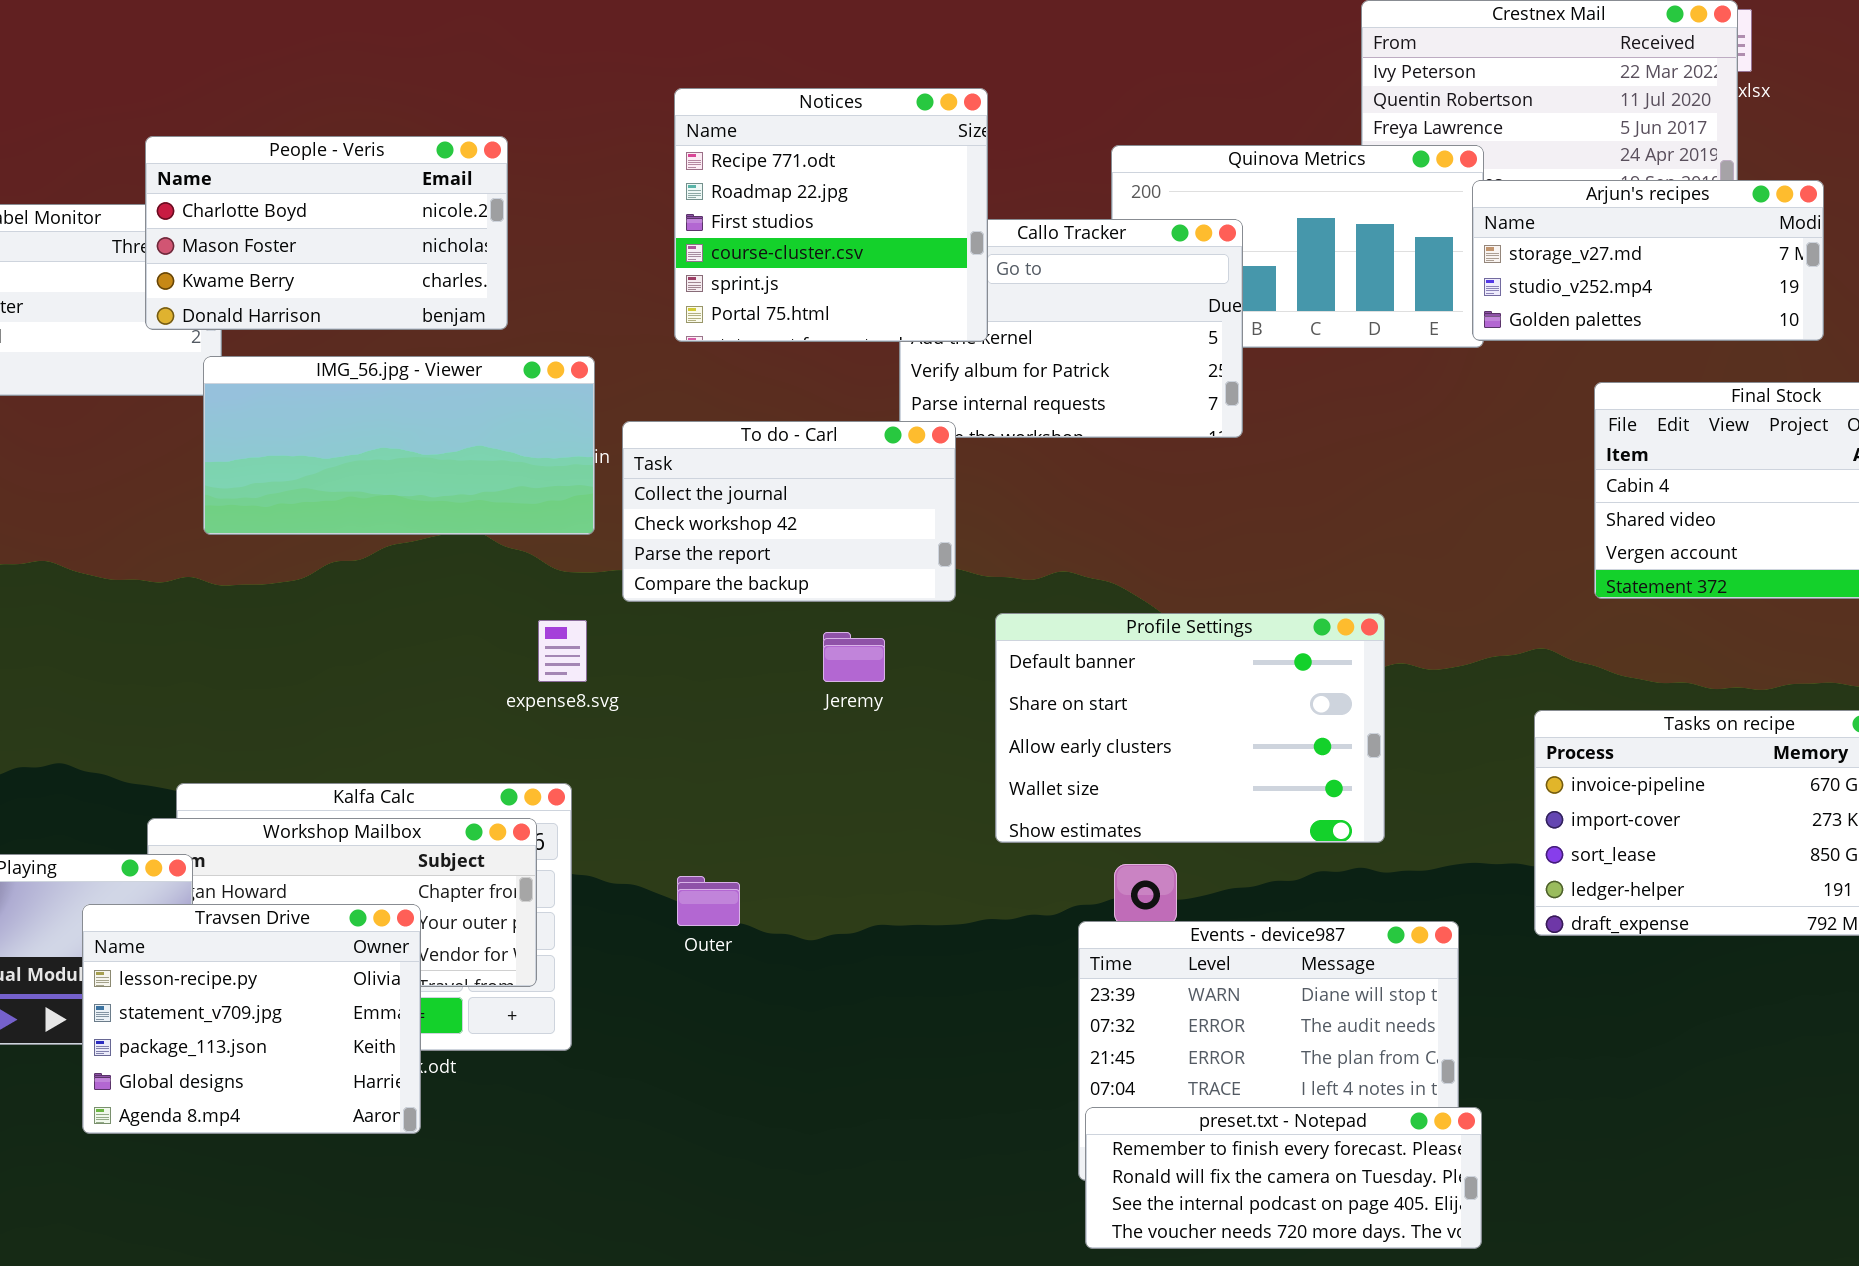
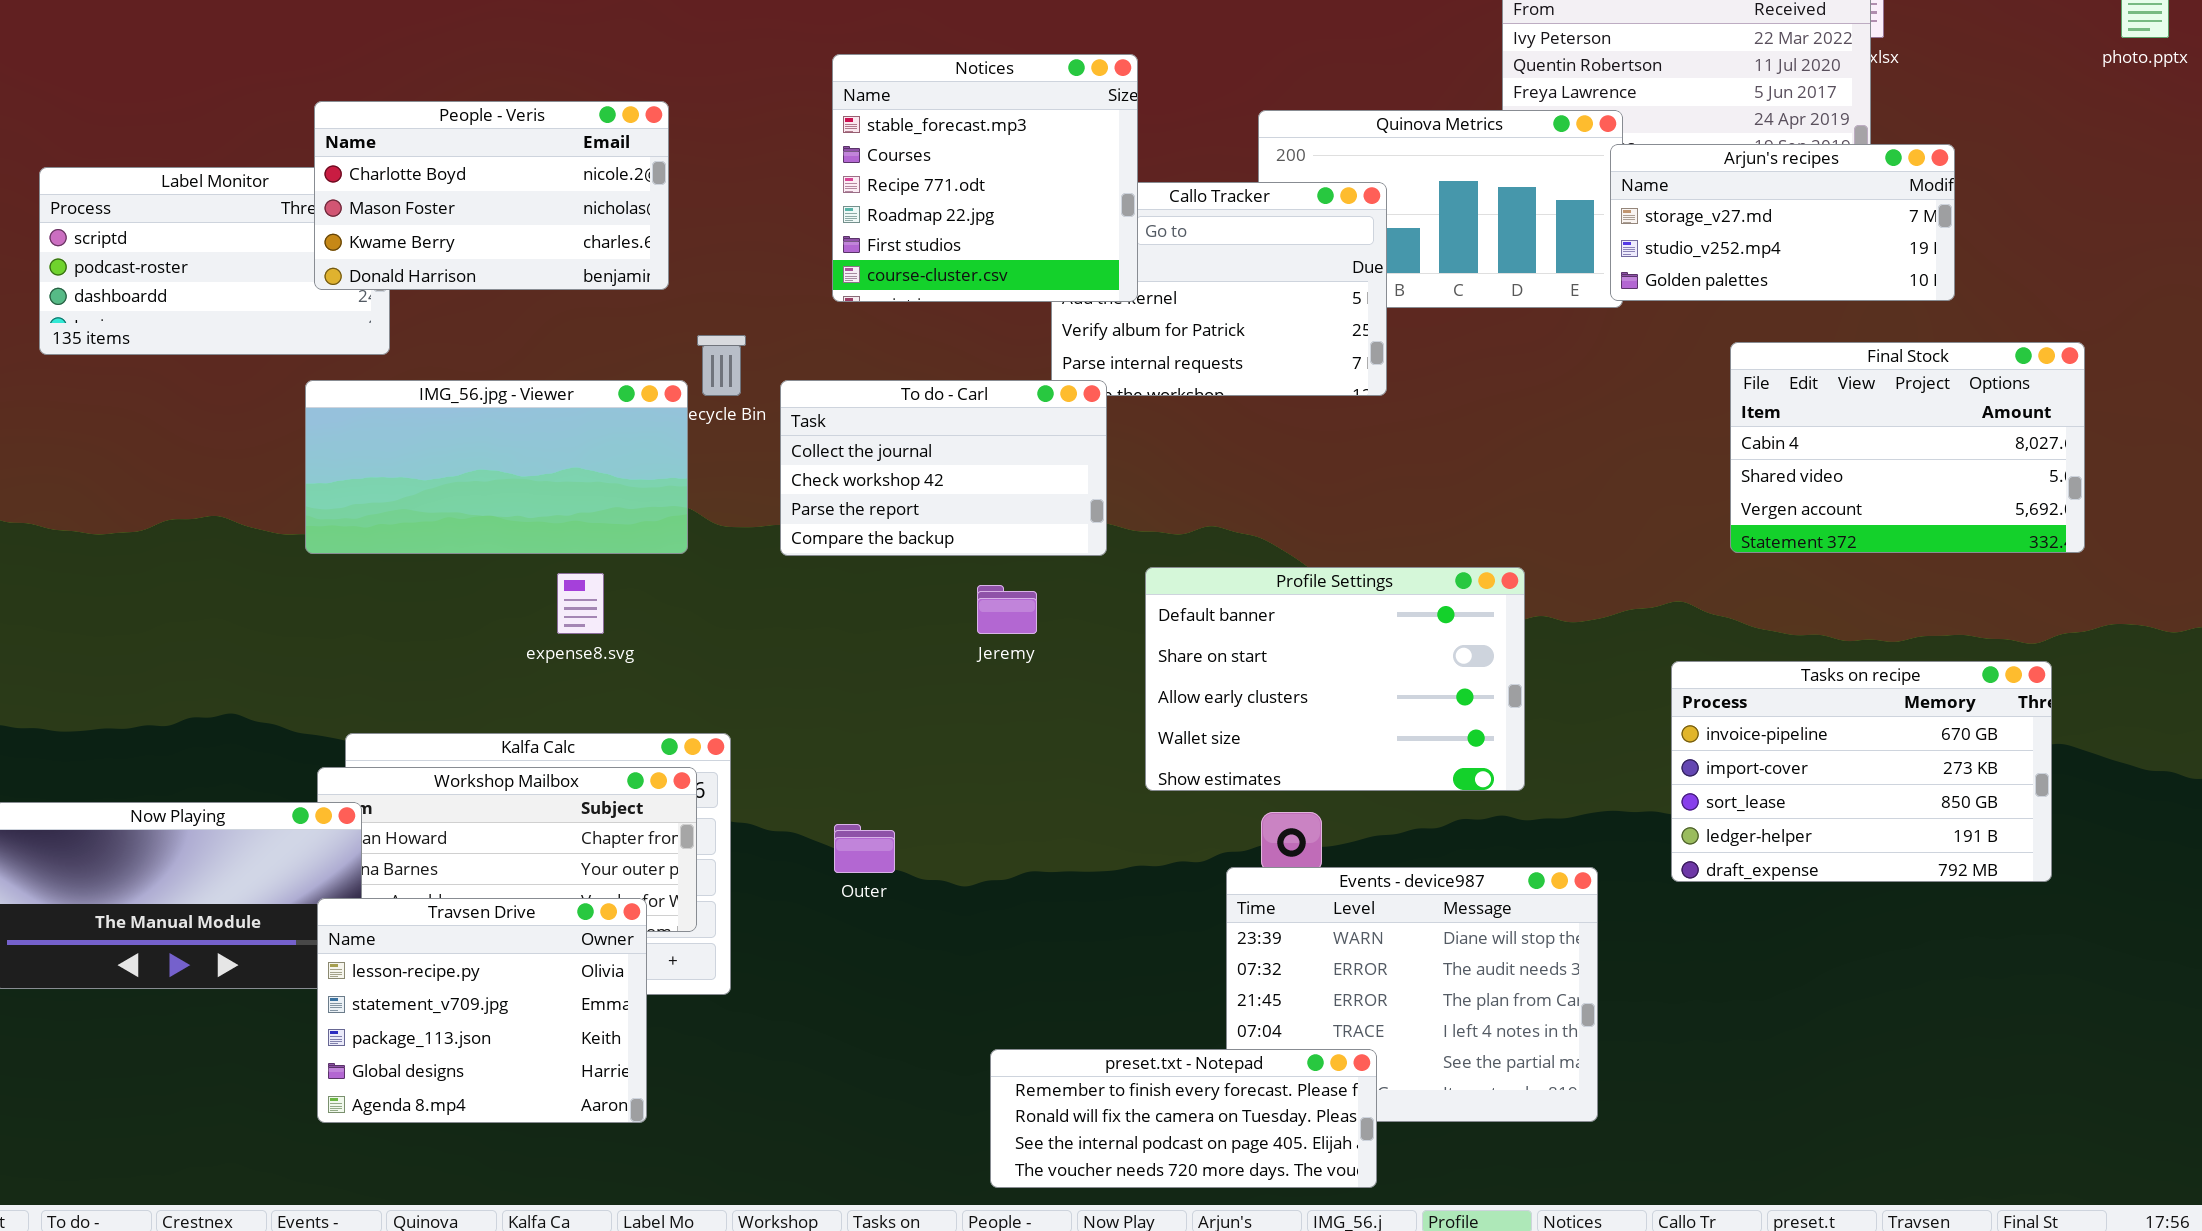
Notices: [674,88,988,342] -> [832,54,1138,302], scrolled up 2 rows
IMG_56.jpg - Viewer: [203,356,595,535] -> [305,380,688,554], moved
expense8.svg: [538,620,587,682] -> [557,573,604,634], moved
Travsen Drive: [82,904,421,1134] -> [317,898,647,1123], moved
preset.txt - Notepad: [1085,1107,1482,1249] -> [990,1049,1377,1188], moved

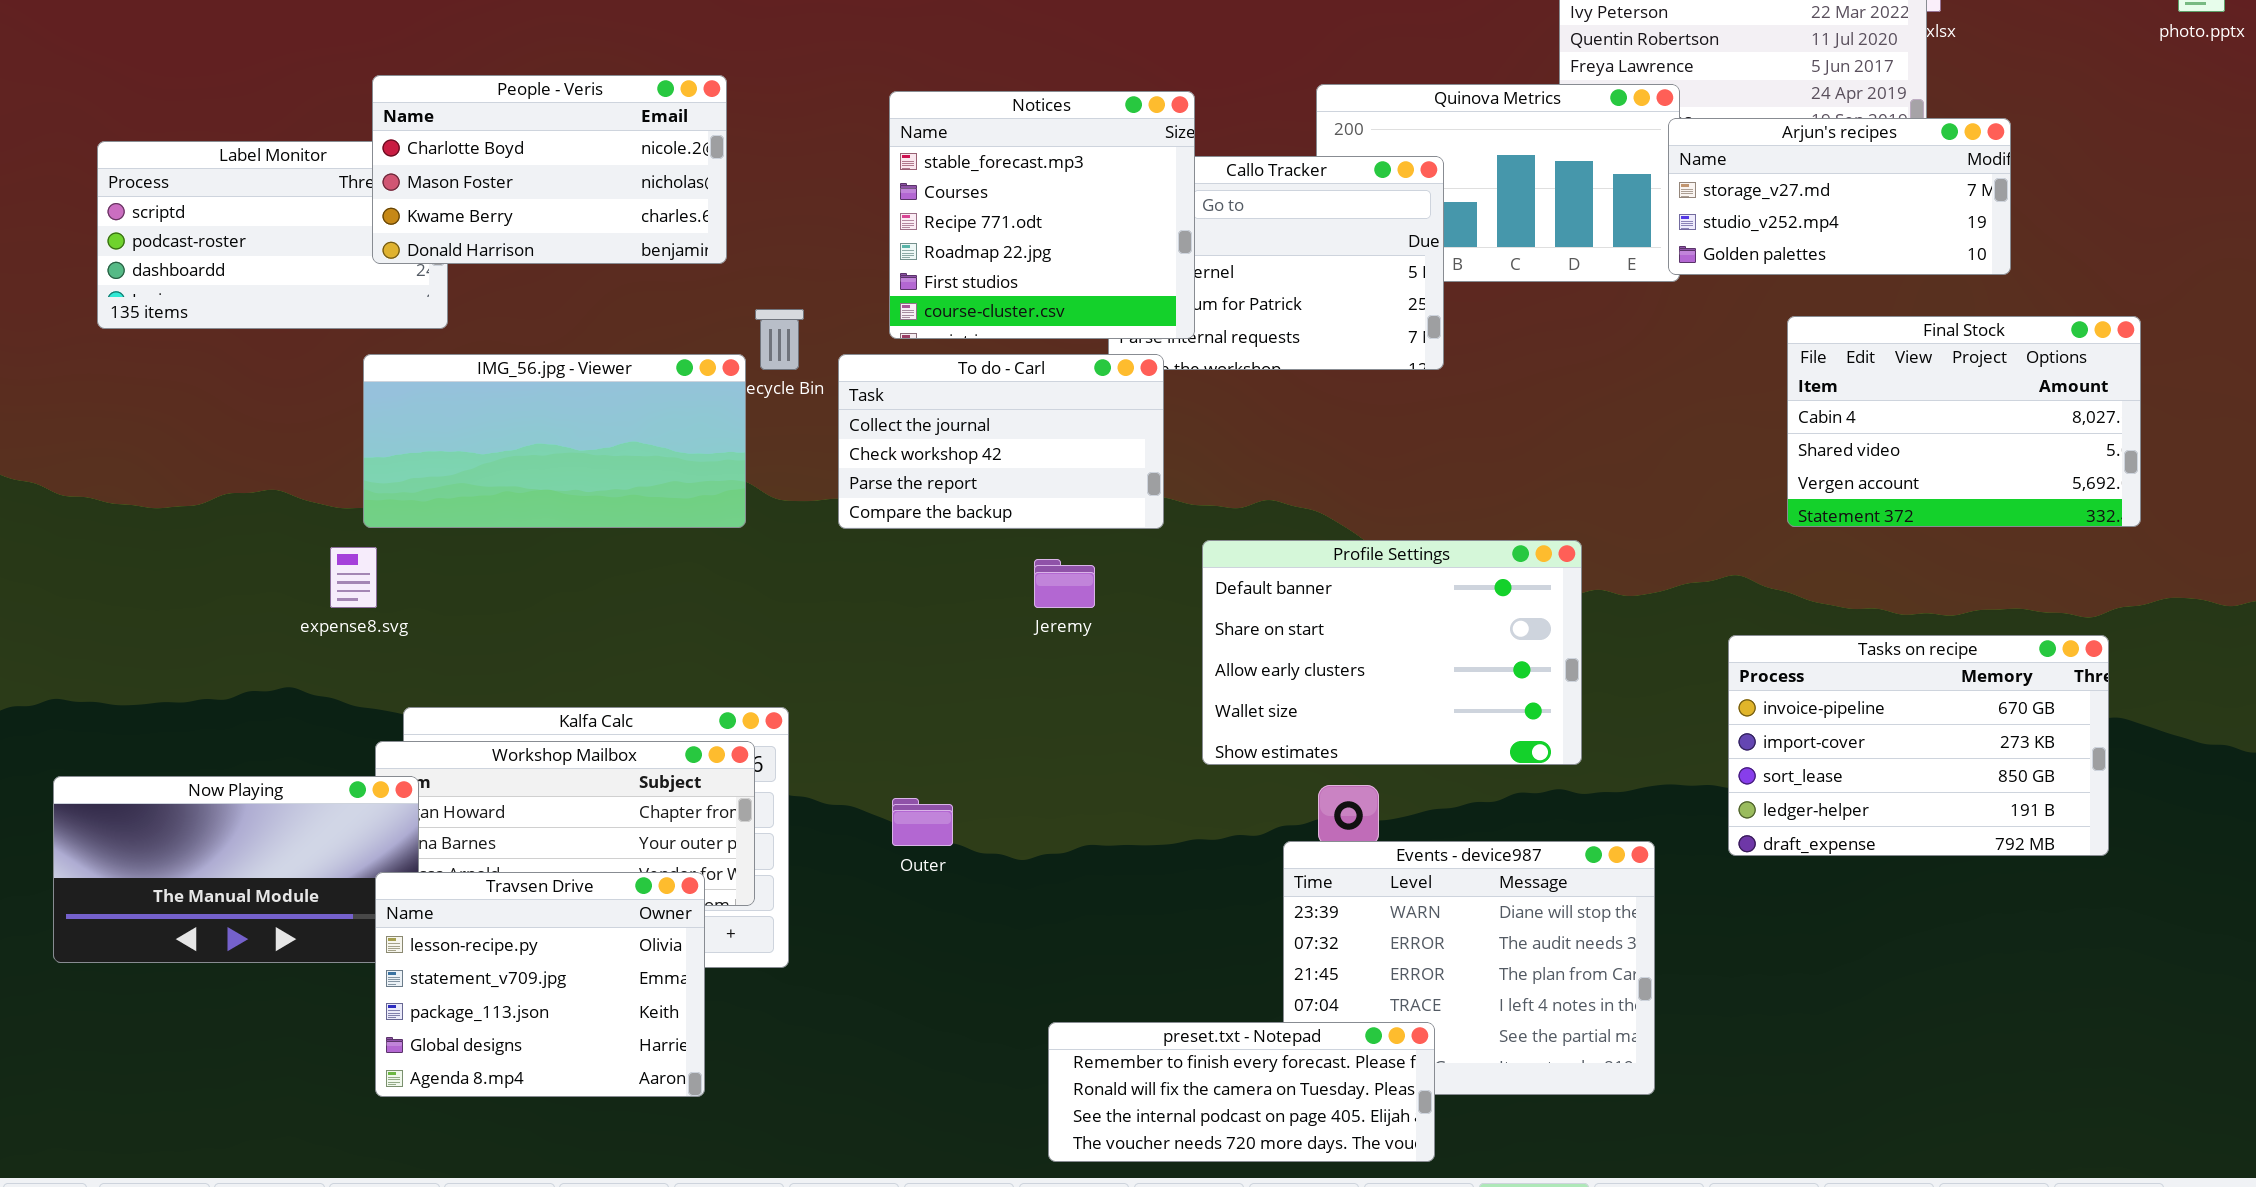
Notices: [832,54,1138,302] -> [889,91,1195,339], moved
expense8.svg: [557,573,604,634] -> [330,547,377,608], moved

